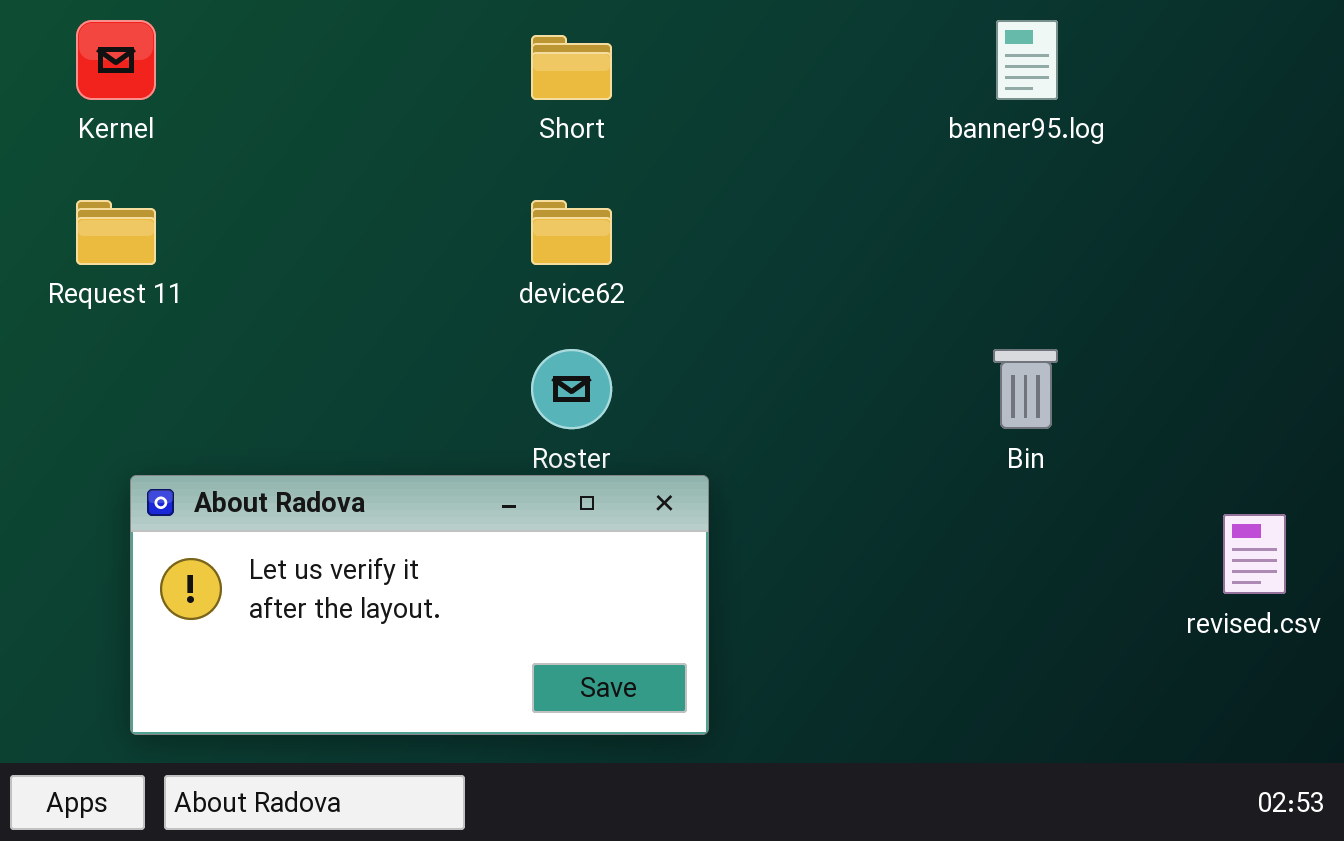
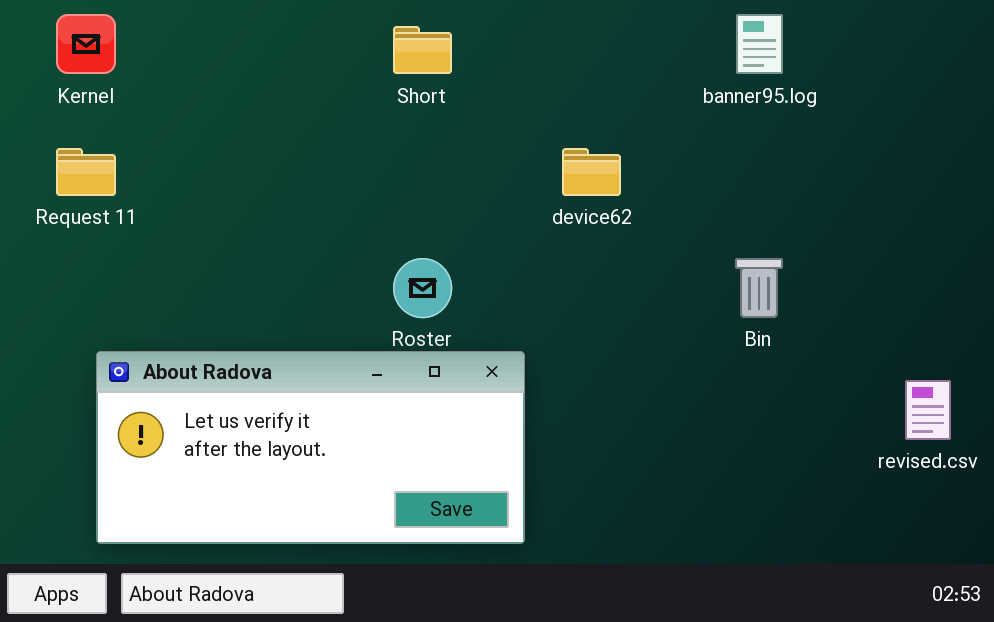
device62: [531,200,612,265] -> [562,148,621,196], moved

